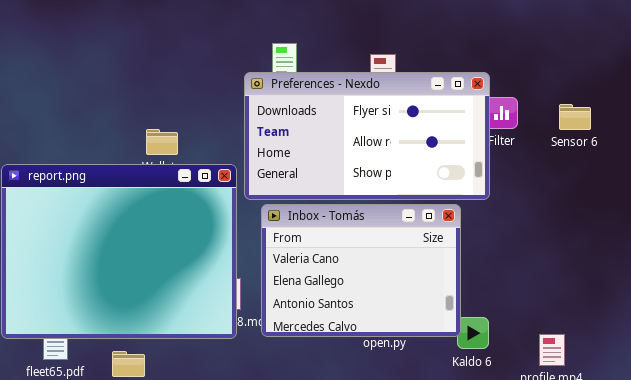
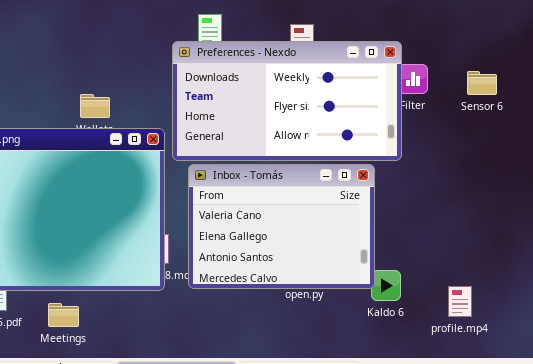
Preferences - Nexdo: [244,72,490,200] -> [172,41,402,161], scrolled up 1 row

